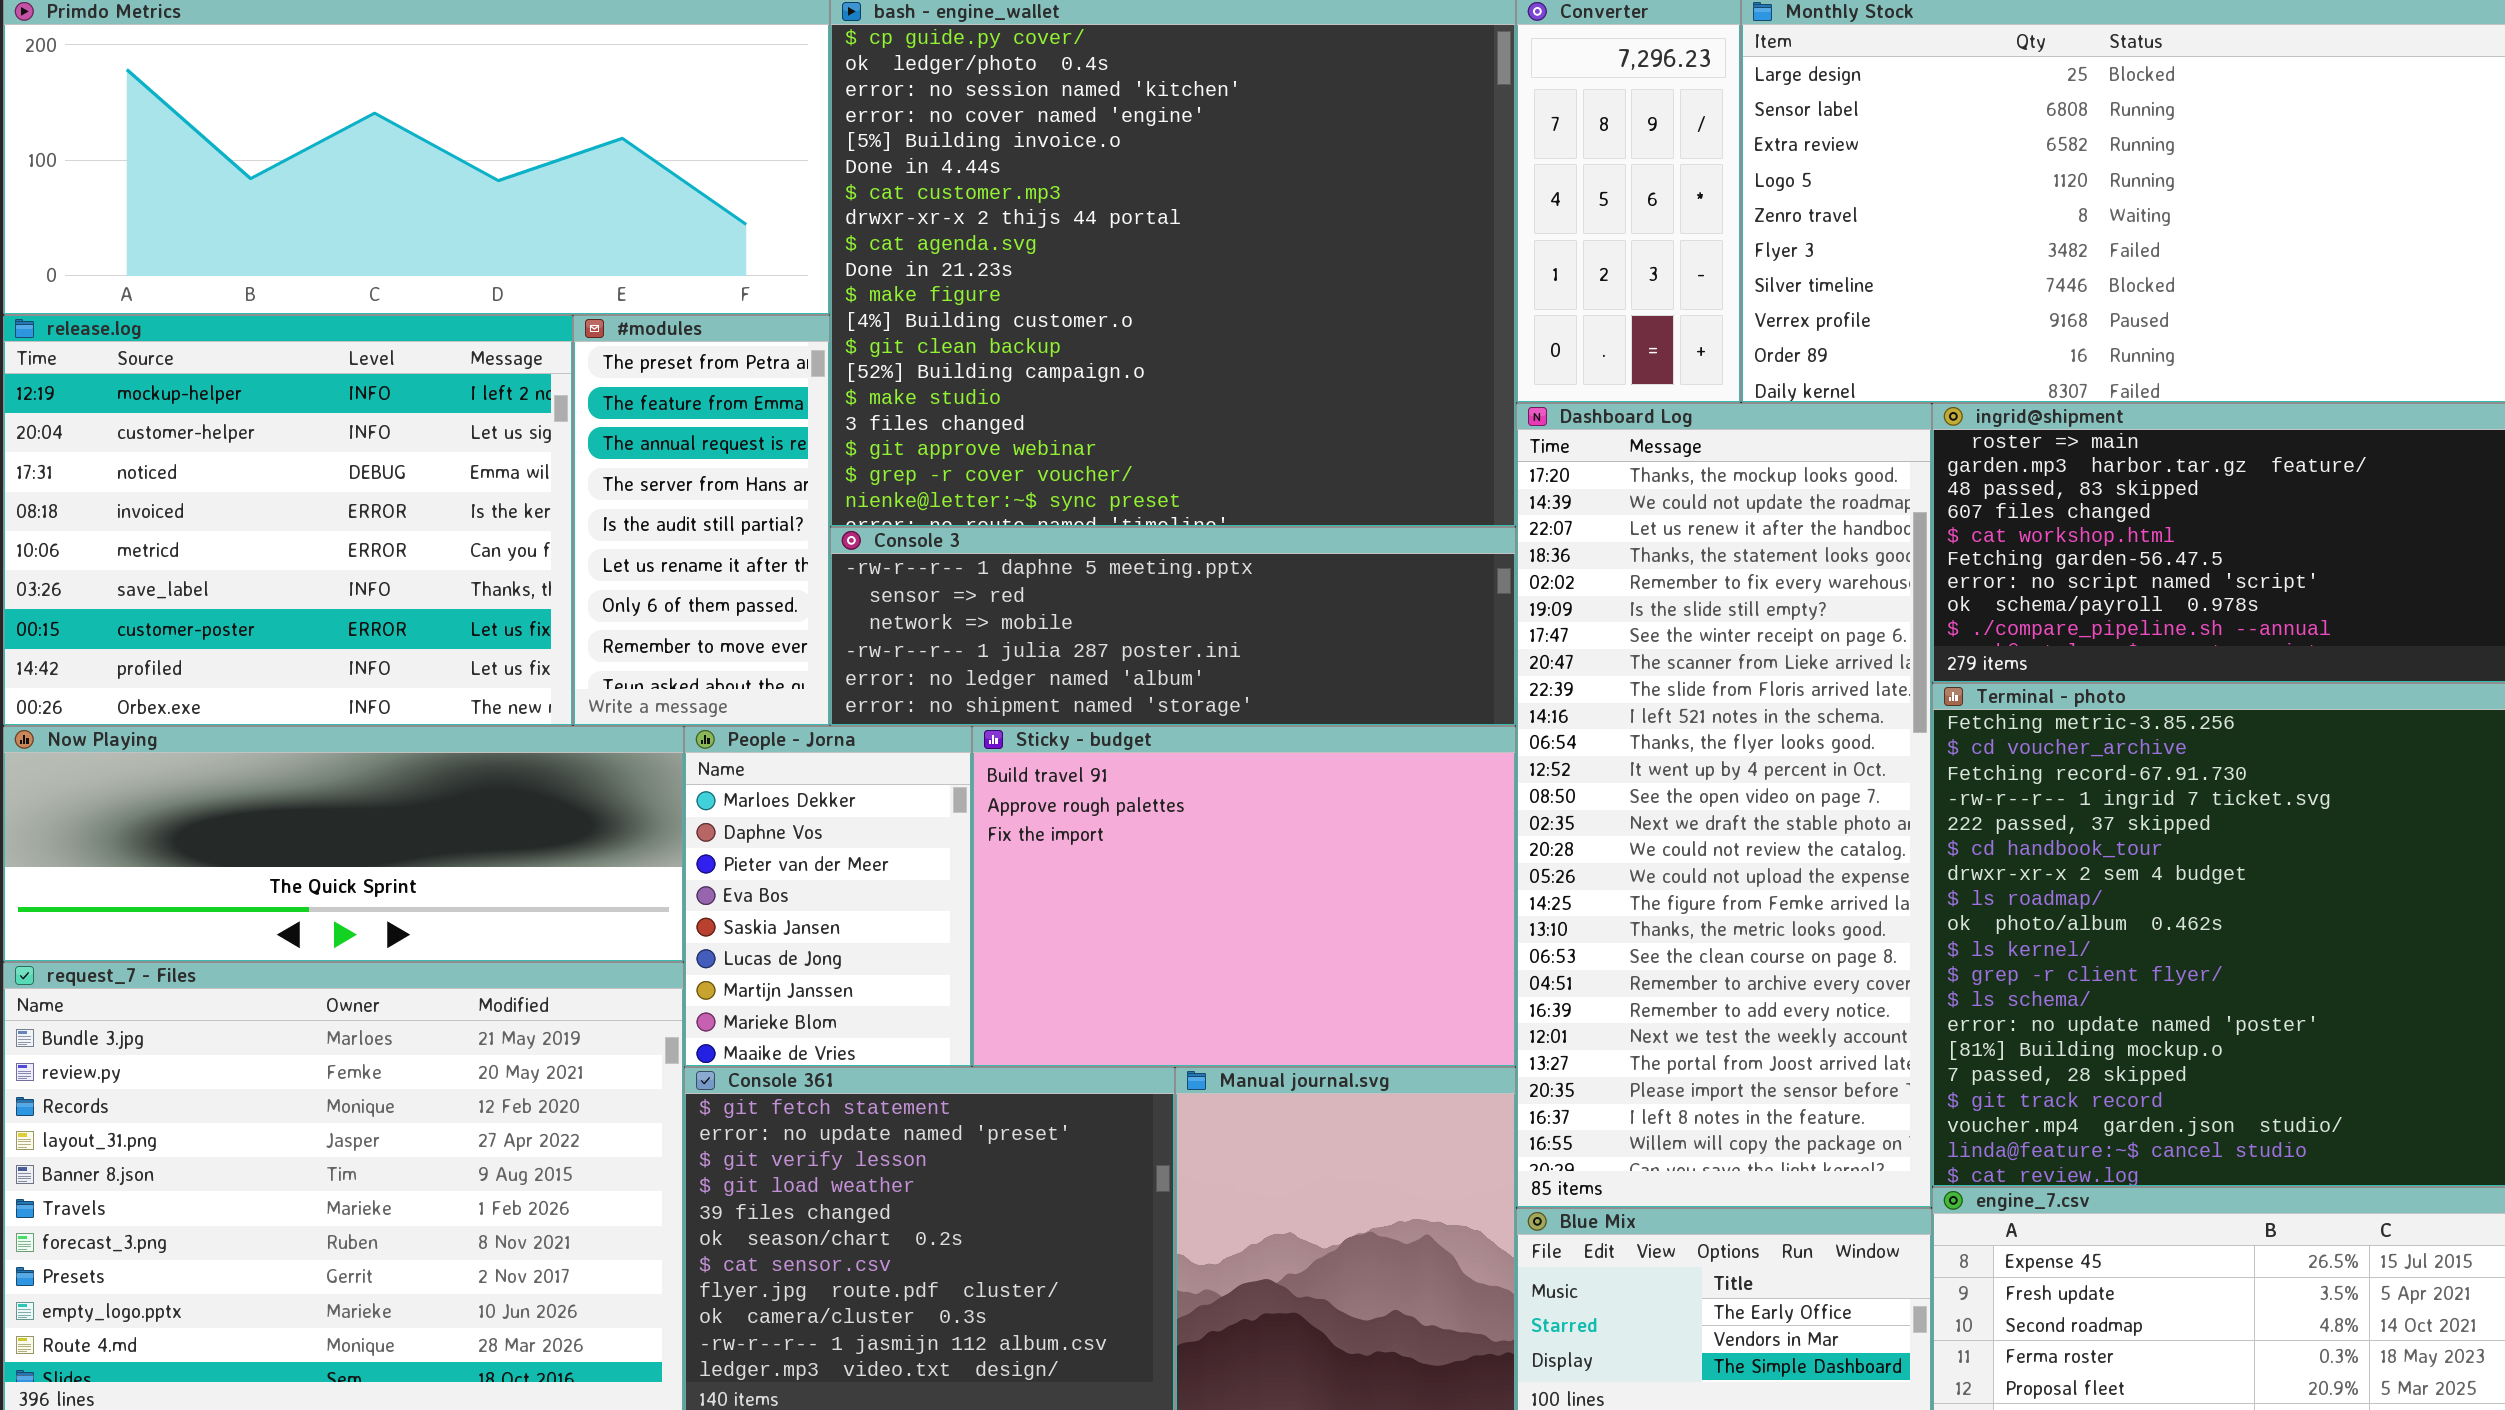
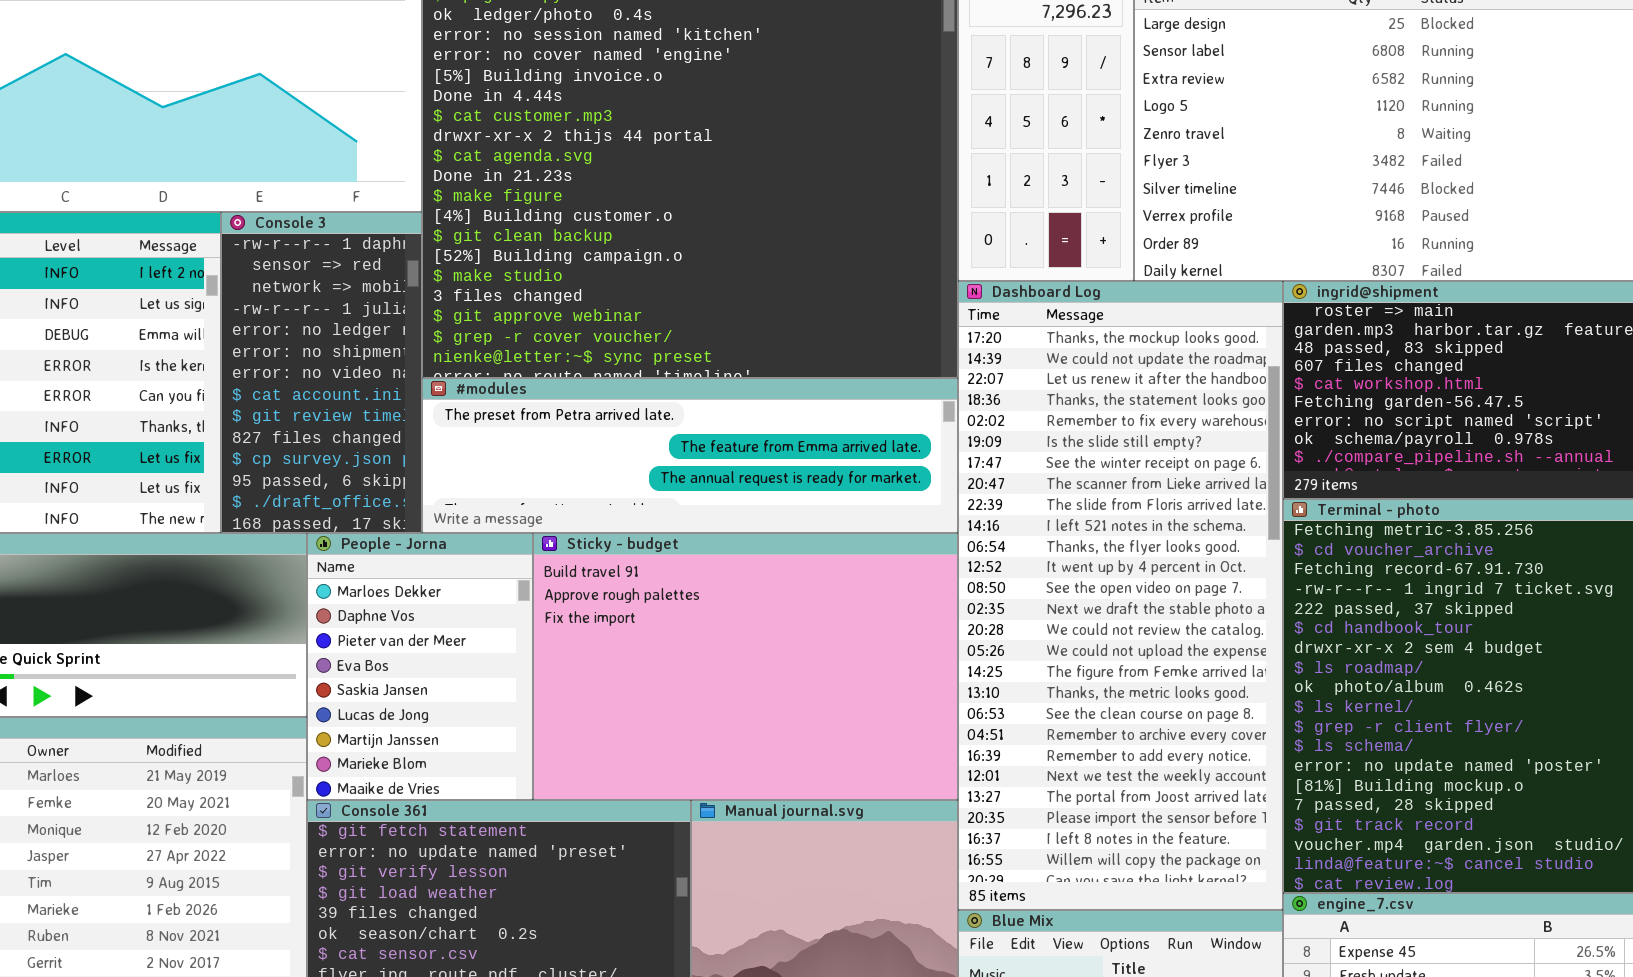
#modules: [573,315,830,726] -> [422,378,958,533], moved, resized
Console 3: [830,527,1516,726] -> [221,212,422,533], moved, resized

